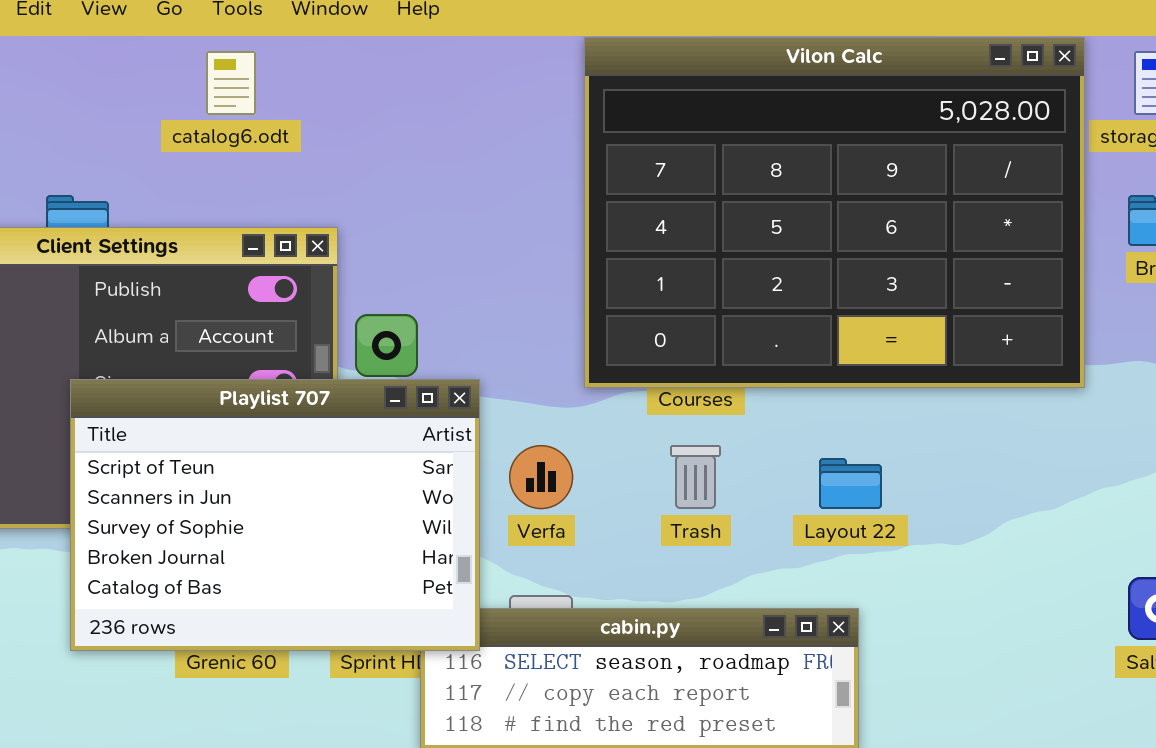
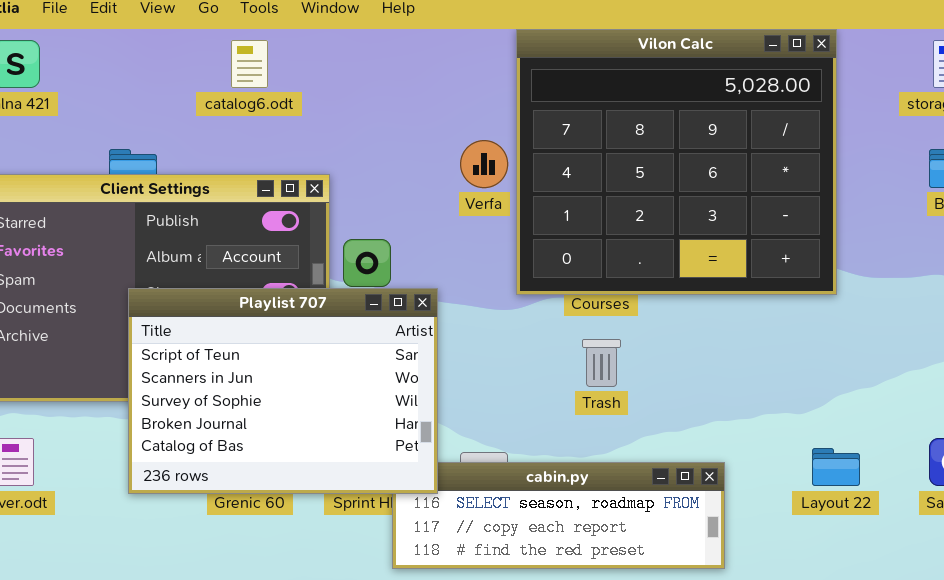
Vilon Calc: [584,37,1085,388] -> [516,29,837,295], resized
Verfa: [509,445,573,509] -> [460,140,508,188], moved
Layout 22: [819,458,882,509] -> [812,448,860,486], moved

